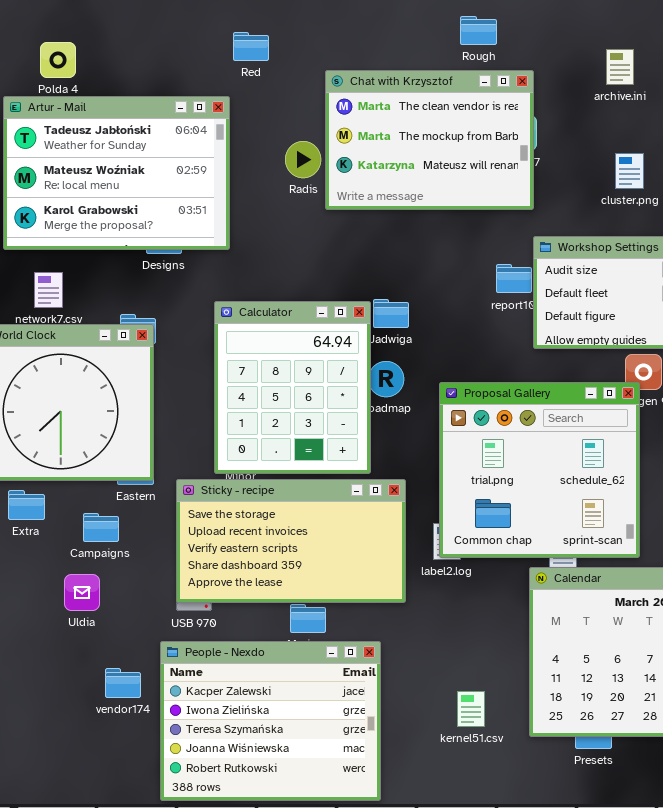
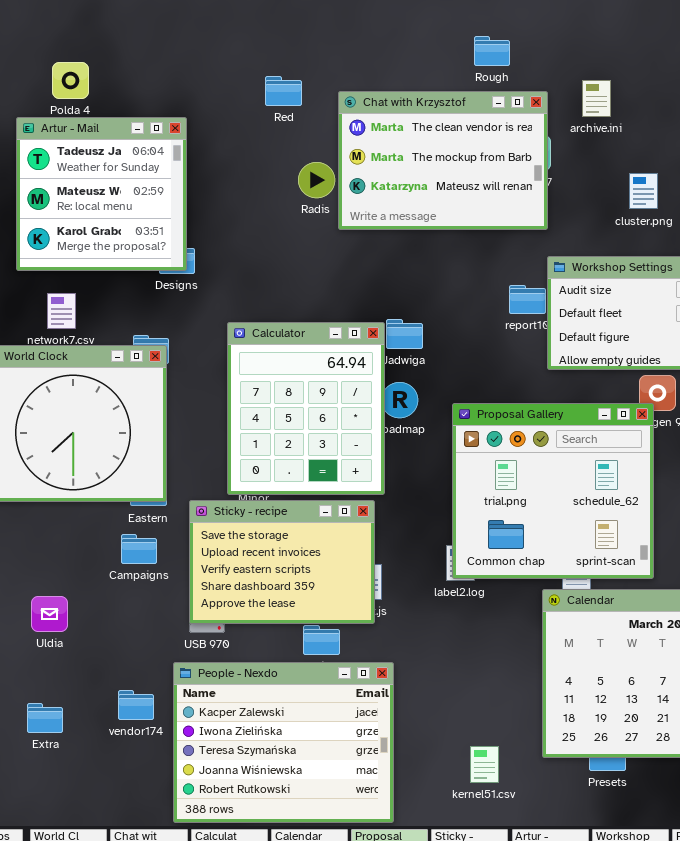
Red: [233,32,269,61] -> [265,76,302,106], moved
archive.ini: [606,49,634,85] -> [582,80,611,117], moved
Artur - Mail: [3,96,230,250] -> [16,117,187,271], resized
Sticky - recipe: [176,479,406,603] -> [189,500,375,624], resized
Extra: [8,490,45,520] -> [27,703,63,733], moved
Campaigns: [83,513,119,542] -> [121,534,157,564], moved
Uldia: [64,574,100,611] -> [31,596,68,632], moved
kernel51.csv: [457,691,485,727] -> [470,746,499,783], moved

